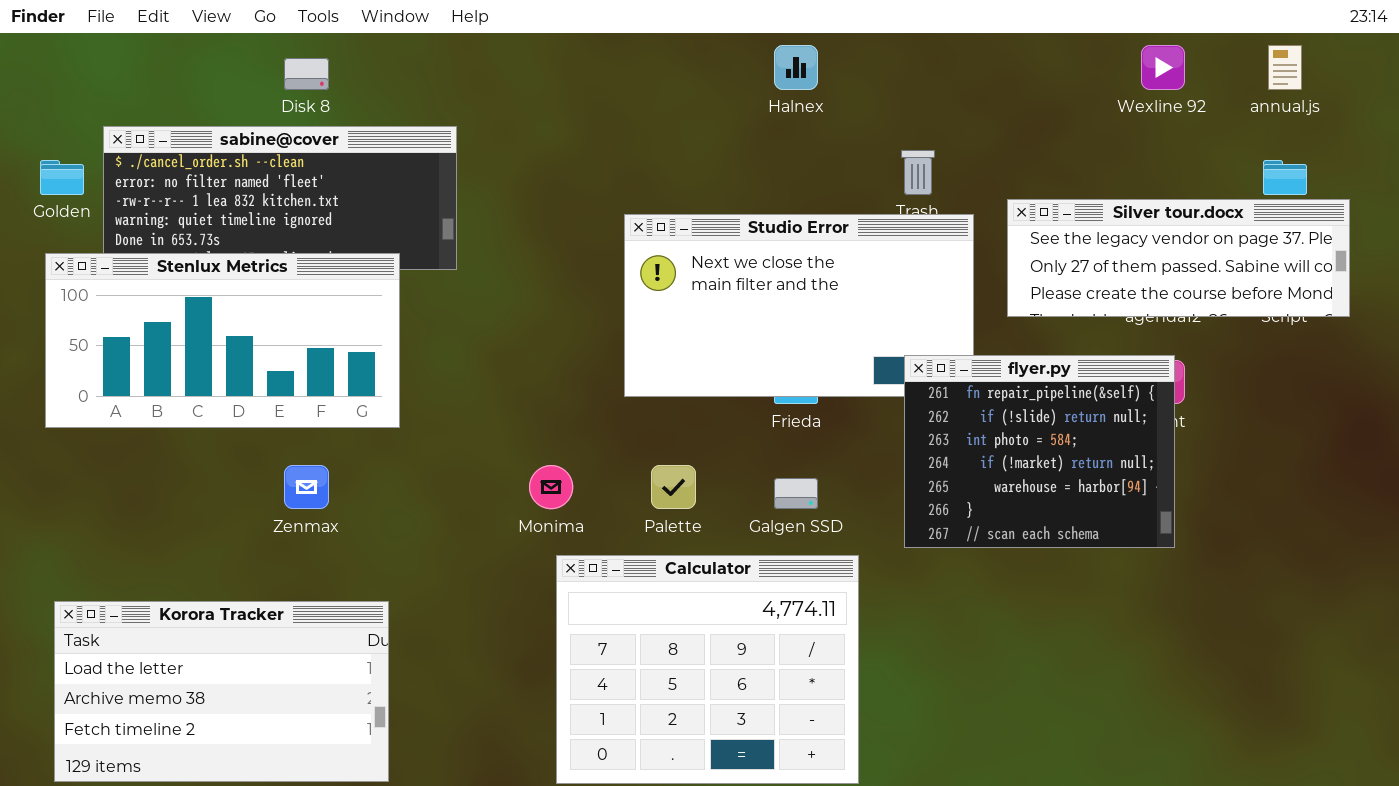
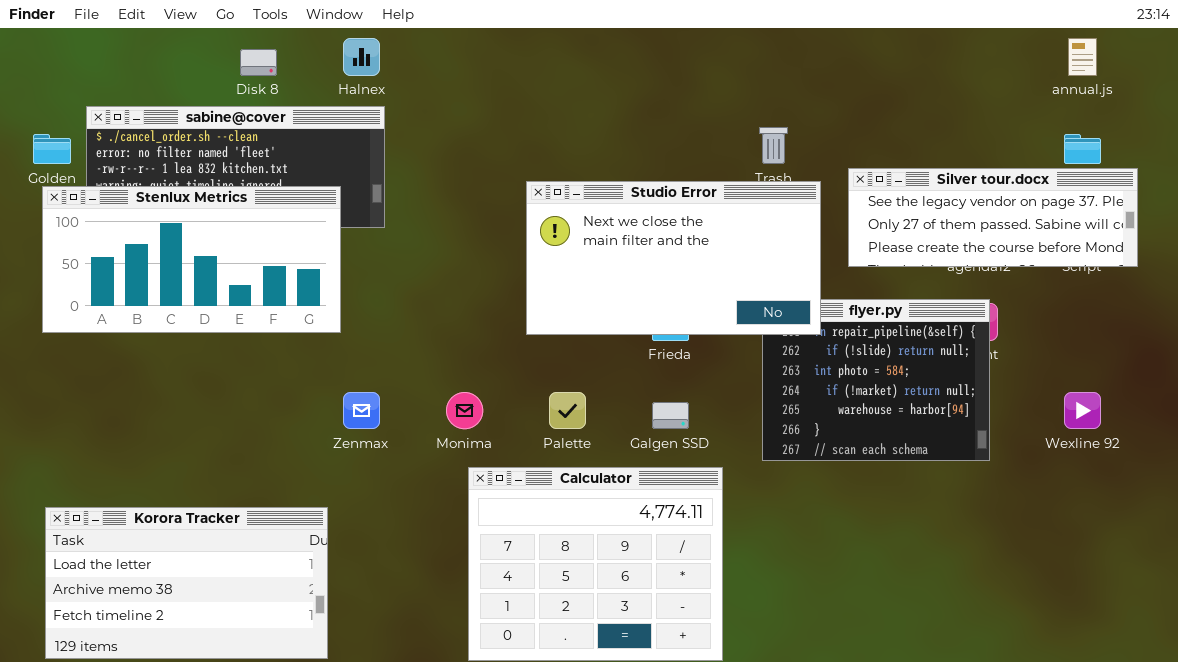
Halnex: [774,45,818,90] -> [343,38,380,76], moved
Wexline 92: [1141,45,1185,90] -> [1064,392,1101,429], moved
Studio Error: [624,214,974,397] -> [526,181,821,335], raised
Stenlux Metrics: [45,253,400,428] -> [42,186,341,333], moved
Zenmax: [284,465,329,509] -> [343,392,380,429], moved

